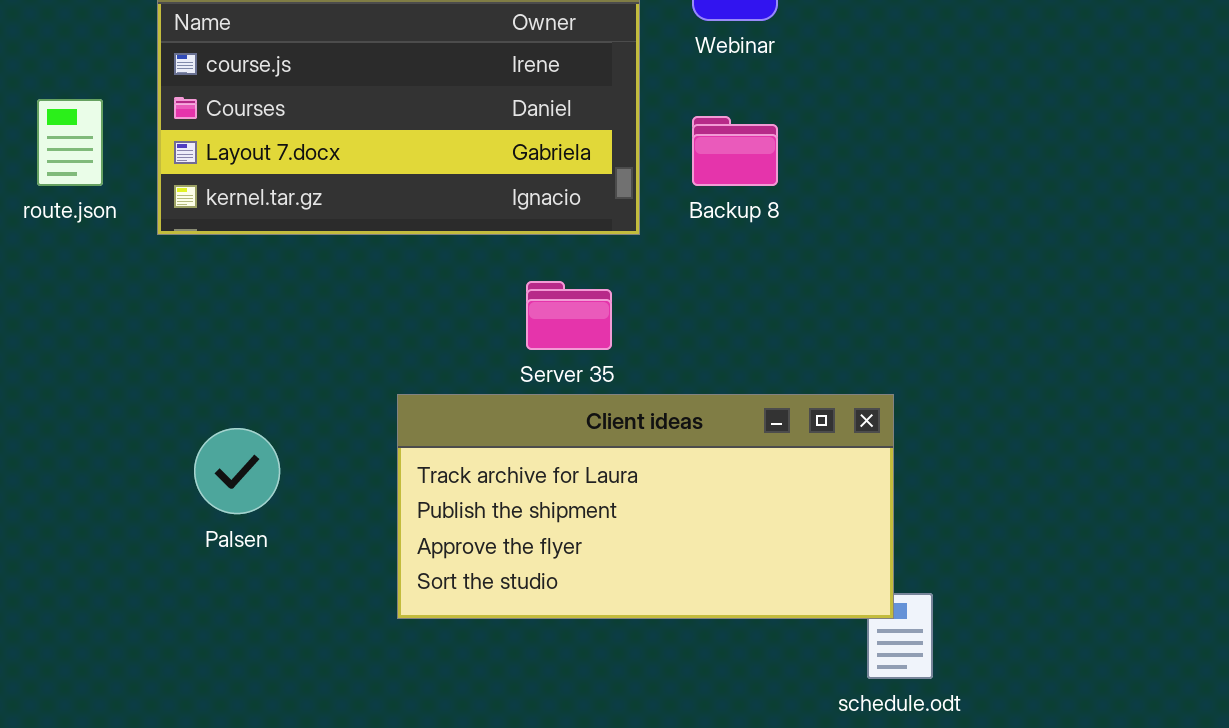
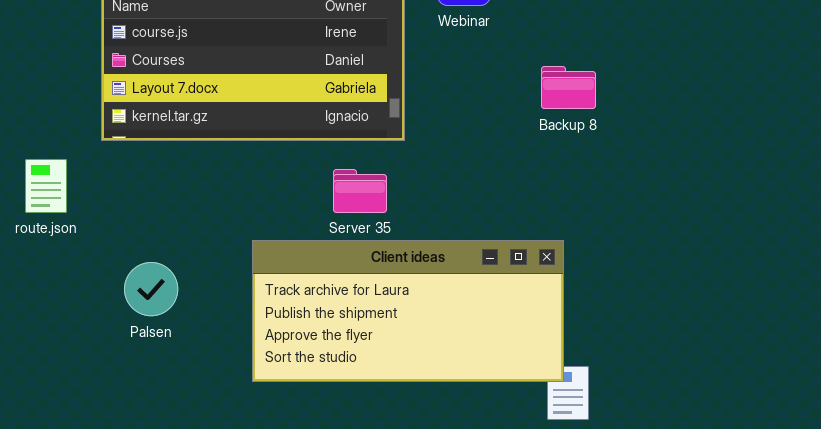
route.json: [37,99,103,186] -> [25,159,67,213], moved
Backup 8: [692,116,778,186] -> [541,66,596,109], moved

